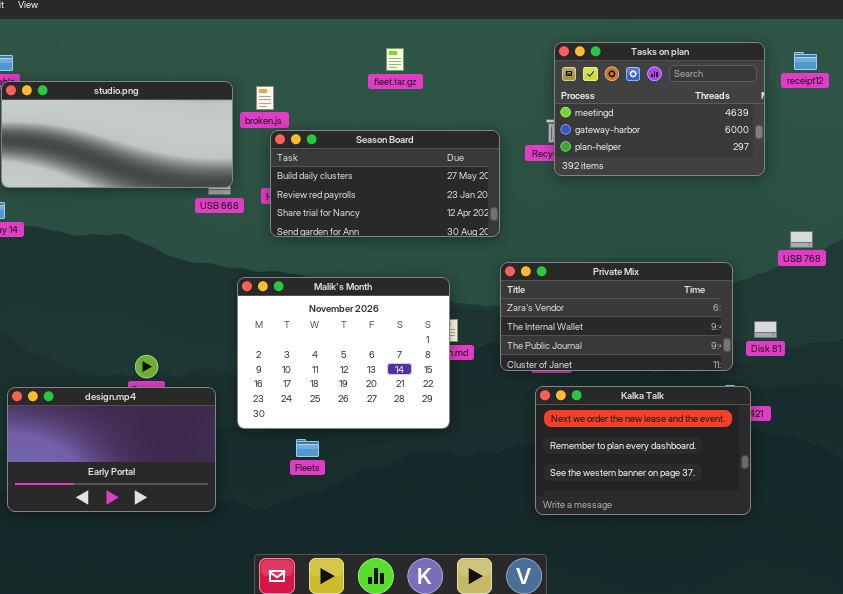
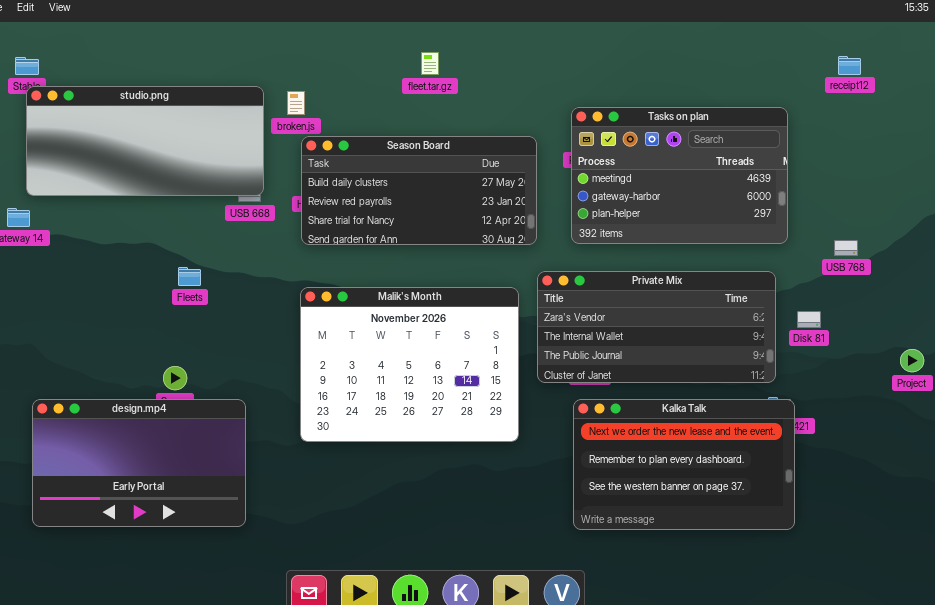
Tasks on plan: [554,42,765,176] -> [571,107,788,244], moved
Malik's Month: [237,277,450,429] -> [300,287,519,442], moved
Disk 81: [754,321,777,338] -> [797,311,821,328], moved
Fleets: [296,439,319,457] -> [178,267,201,286], moved

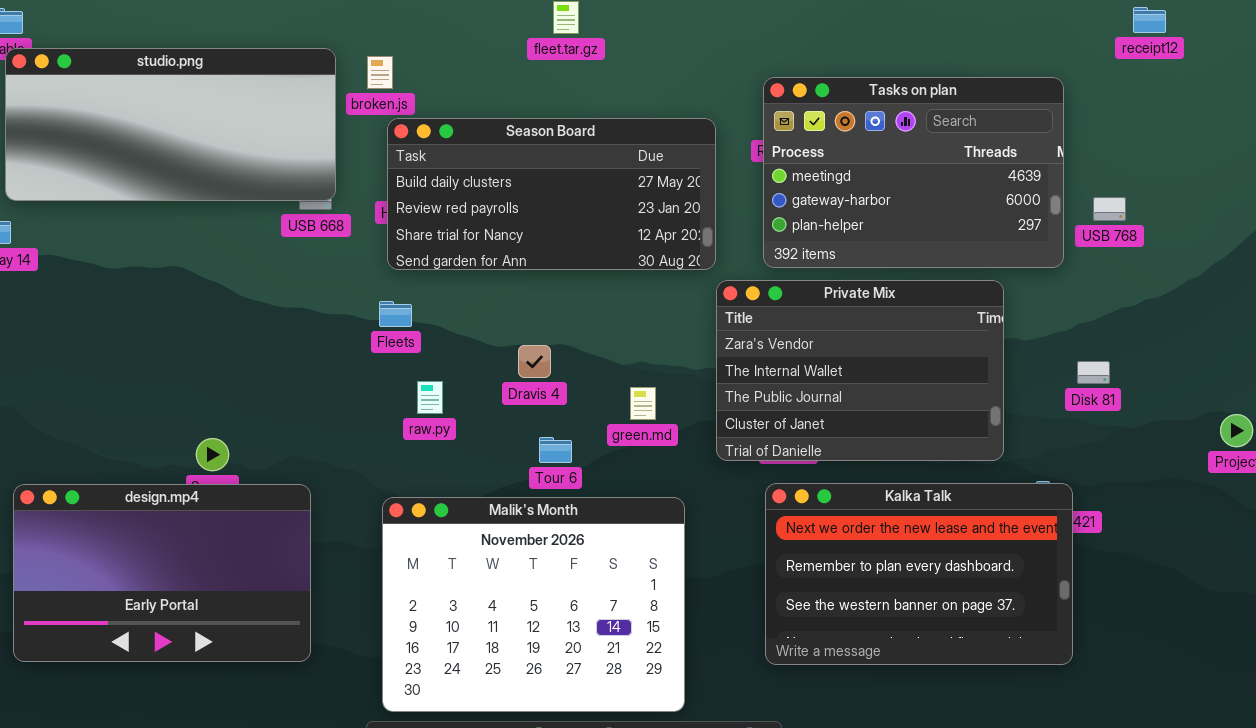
USB 768: [834,240,858,256] -> [1093,197,1126,221], moved
Fleets: [178,267,201,286] -> [379,301,412,327], moved
Private Mix: [537,271,776,383] -> [716,280,1004,461], resized
Malik's Month: [300,287,519,442] -> [382,497,685,712], moved

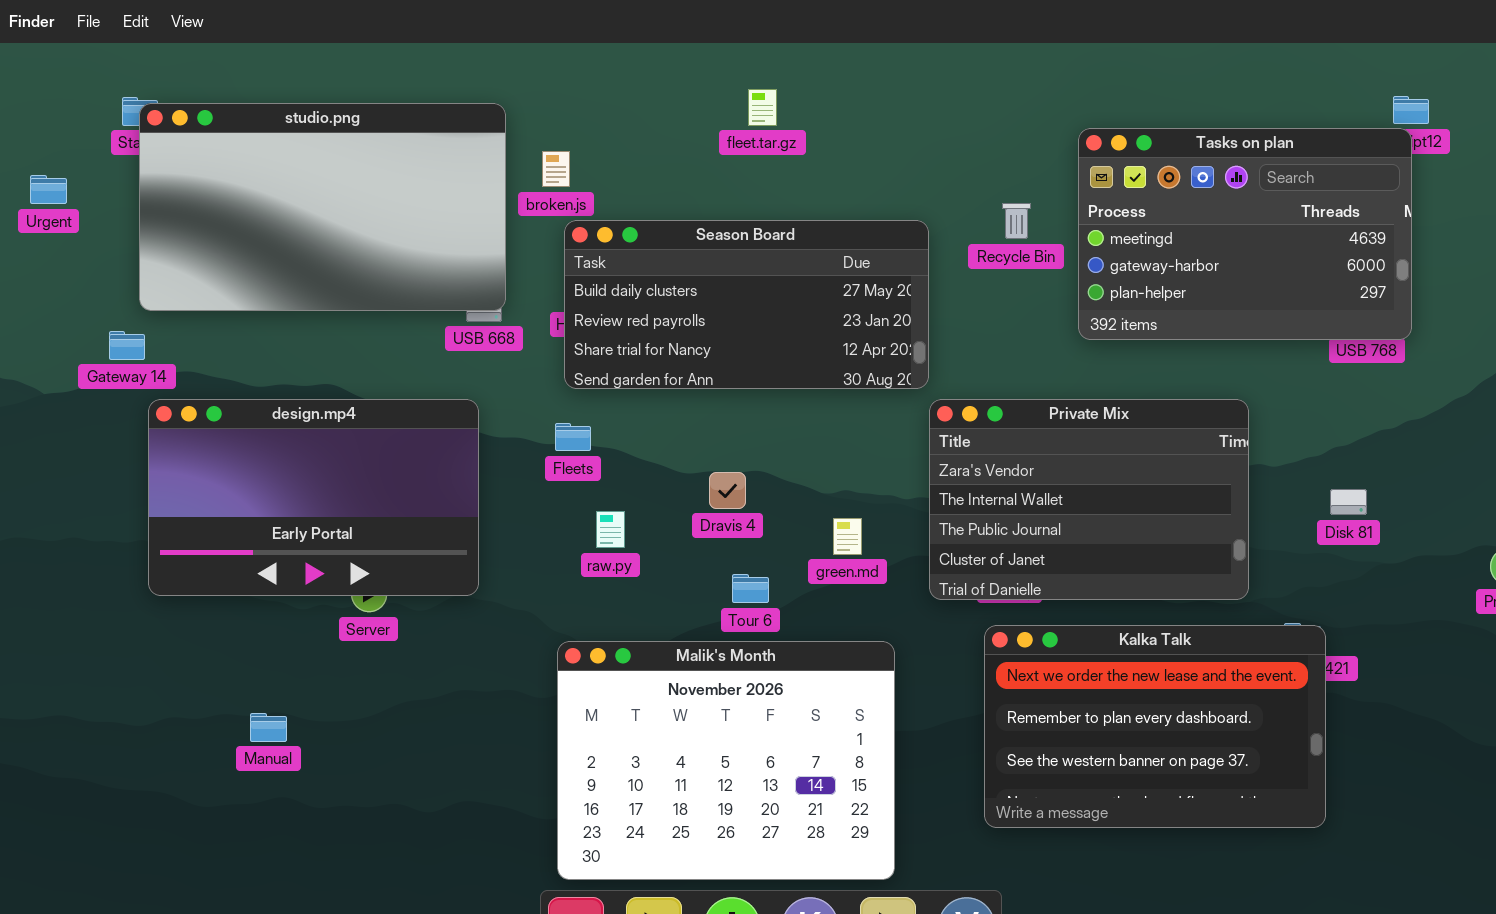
studio.png: [5,48,336,201] -> [139,103,506,311], resized
Tasks on plan: [763,77,1064,268] -> [1078,128,1412,340], moved
design.mp4: [13,484,311,662] -> [148,399,479,596], moved

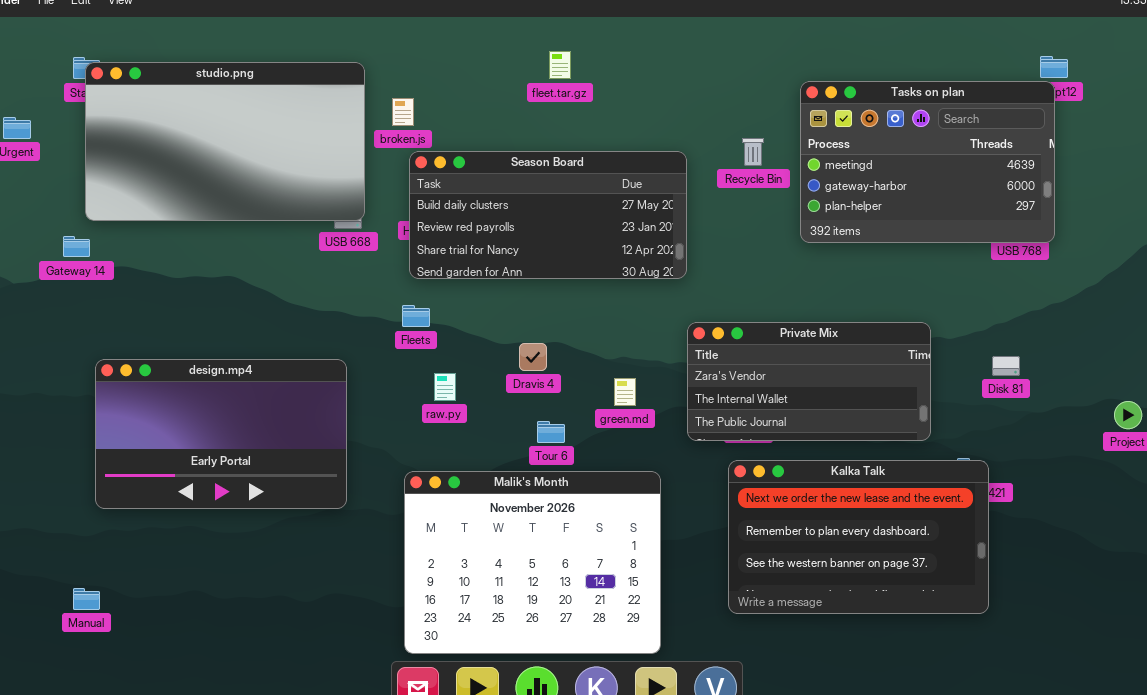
design.mp4: [148,399,479,596] -> [95,359,347,509], moved
Private Mix: [929,399,1249,600] -> [687,322,931,441], resized
Manual: [250,713,287,742] -> [73,588,100,610], moved

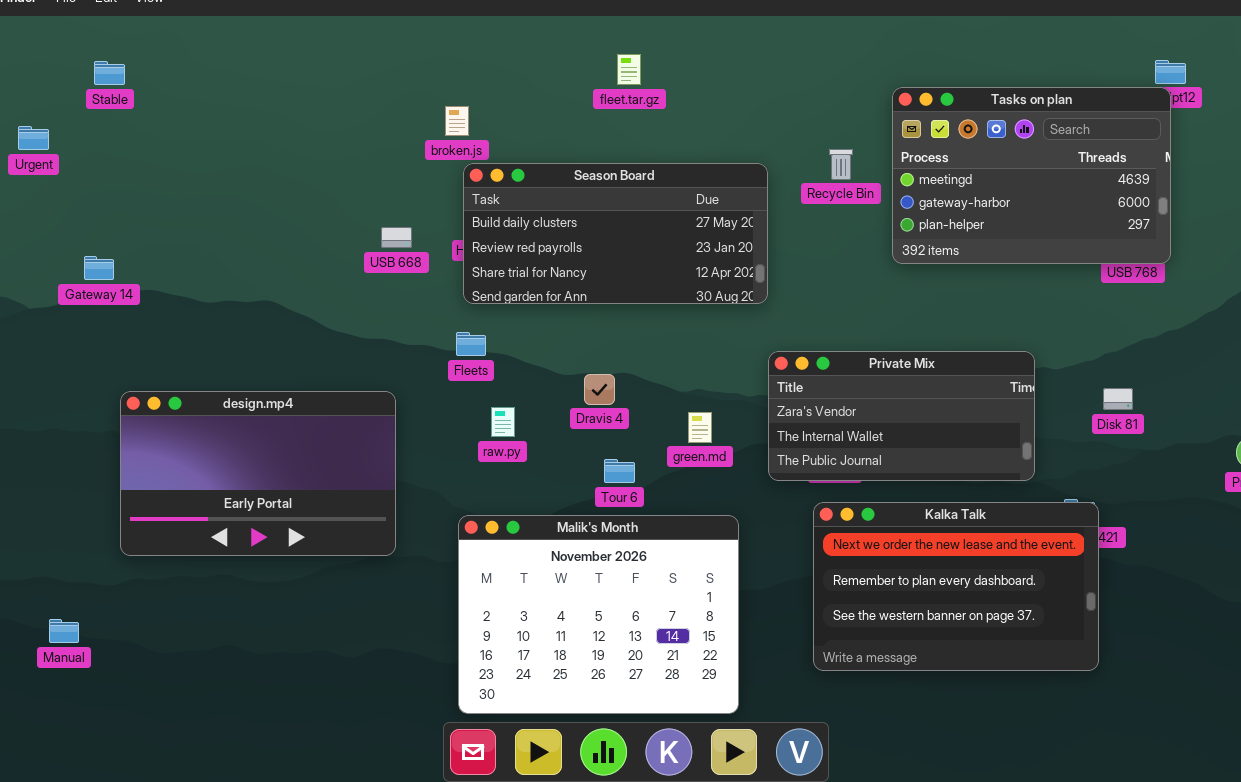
studio.png: [85,62,365,221] -> none, closed
Manual: [73,588,100,610] -> [49,619,79,643], moved

